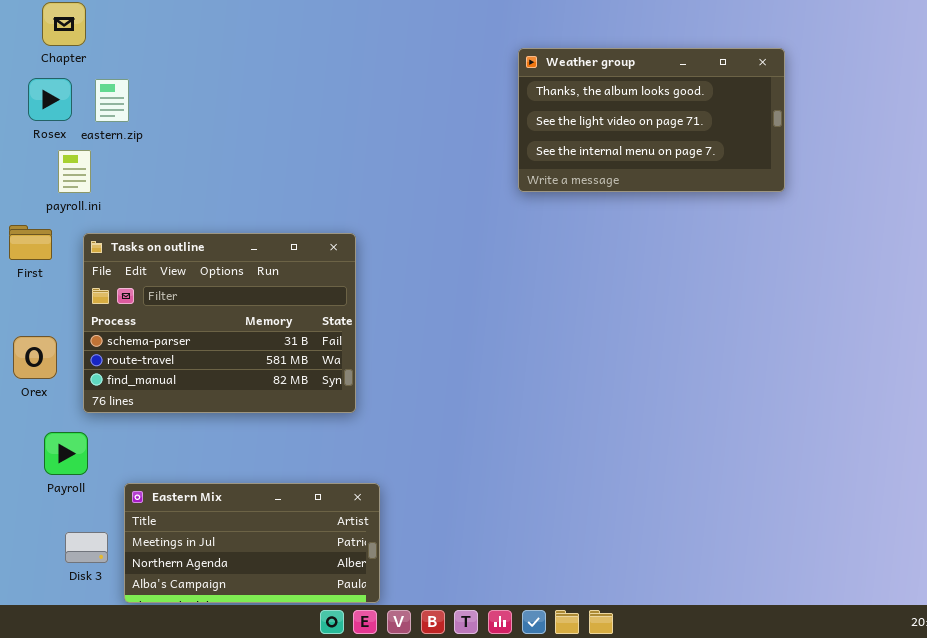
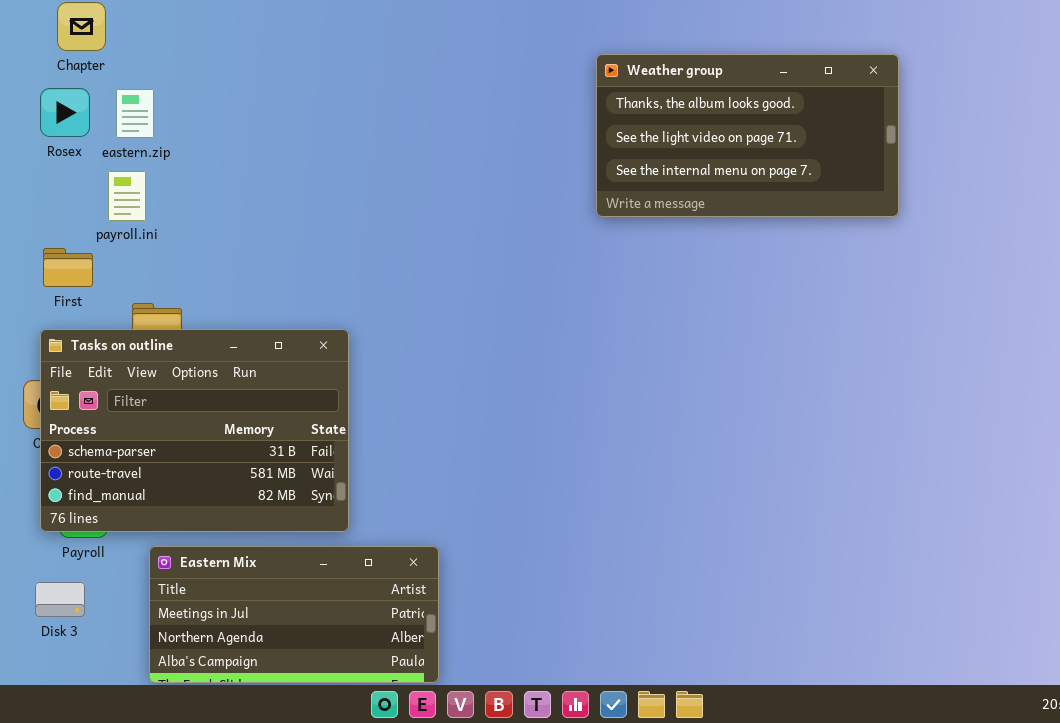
payroll.ini: [58,150,91,193] -> [108,171,146,221], moved
First: [9,225,52,260] -> [43,248,93,287], moved
Tasks on outline: [83,233,356,413] -> [40,329,349,532], moved
Disk 3: [65,532,108,563] -> [35,582,85,617], moved

